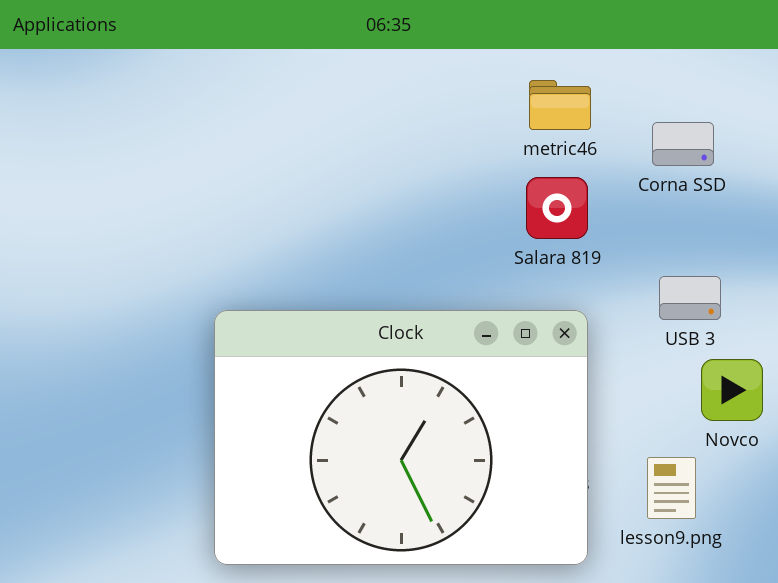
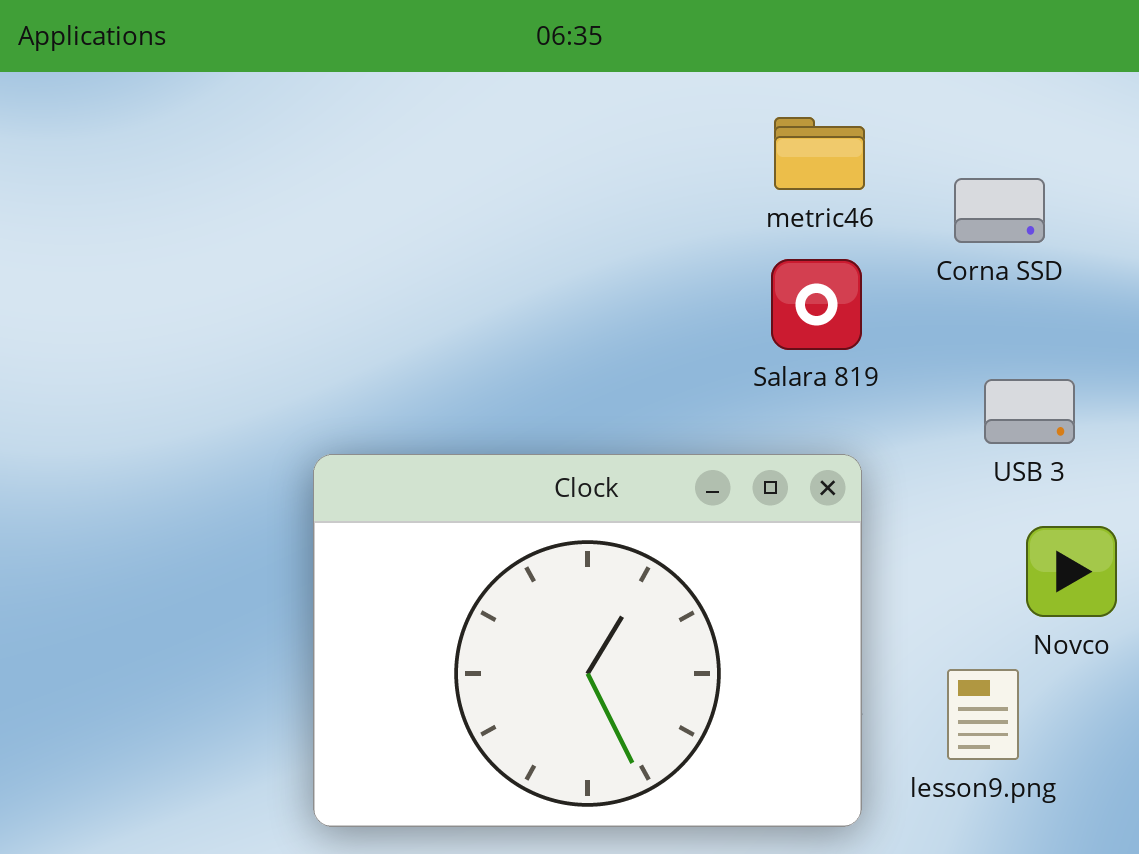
USB 3: [659,276,721,320] -> [984,379,1075,444], moved

